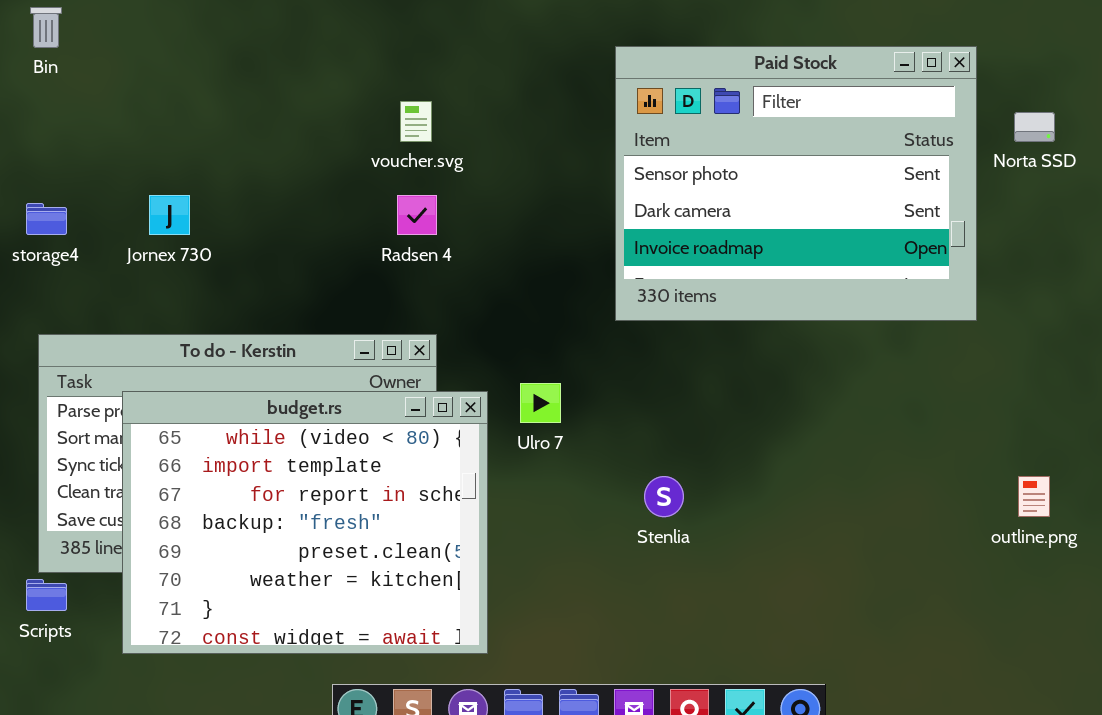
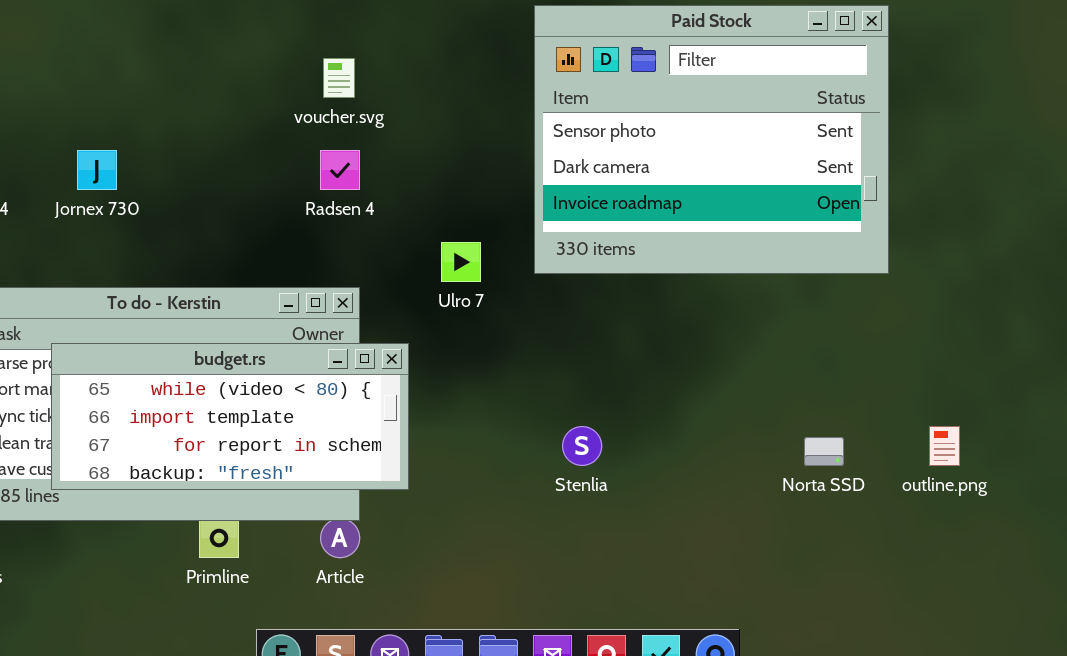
Norta SSD: [1014,112,1055,142] -> [804,437,844,466], moved
Ulro 7: [520,383,561,423] -> [441,242,481,282], moved
budget.rs: [122,391,488,654] -> [51,343,409,490], resized

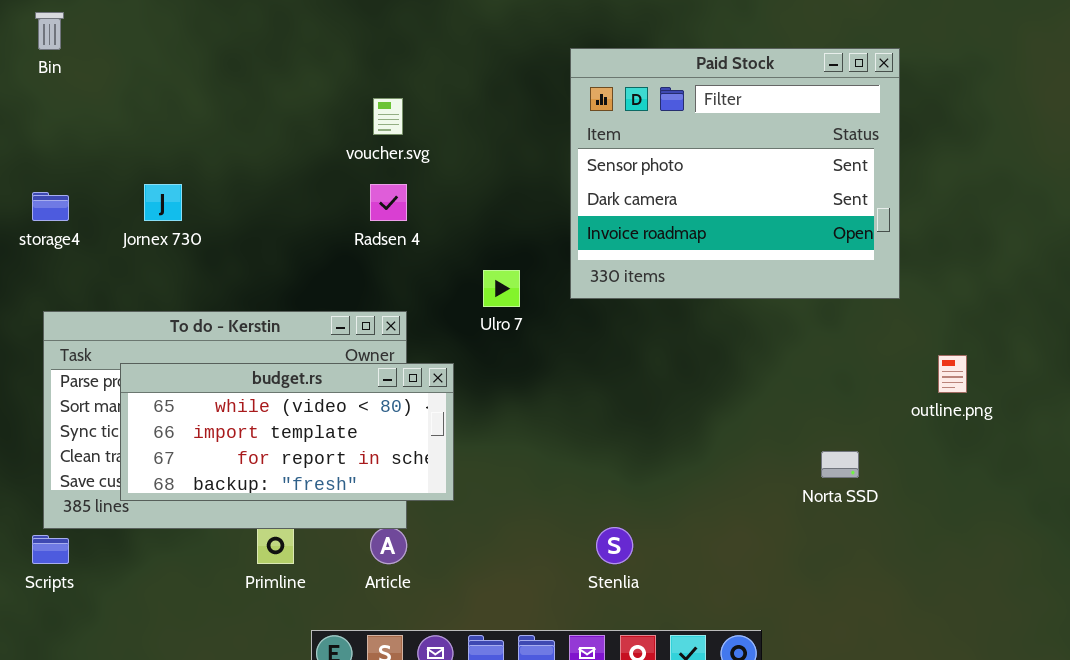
Stenlia: [562,426,602,466] -> [596,527,633,564], moved
outline.png: [929,426,960,466] -> [938,355,967,393], moved

